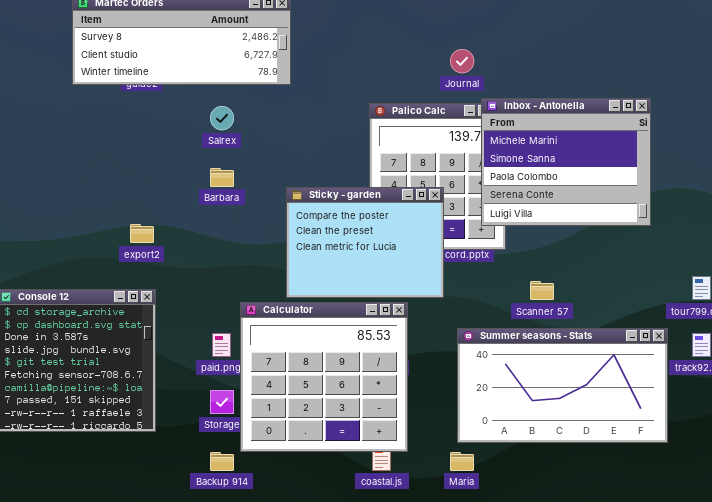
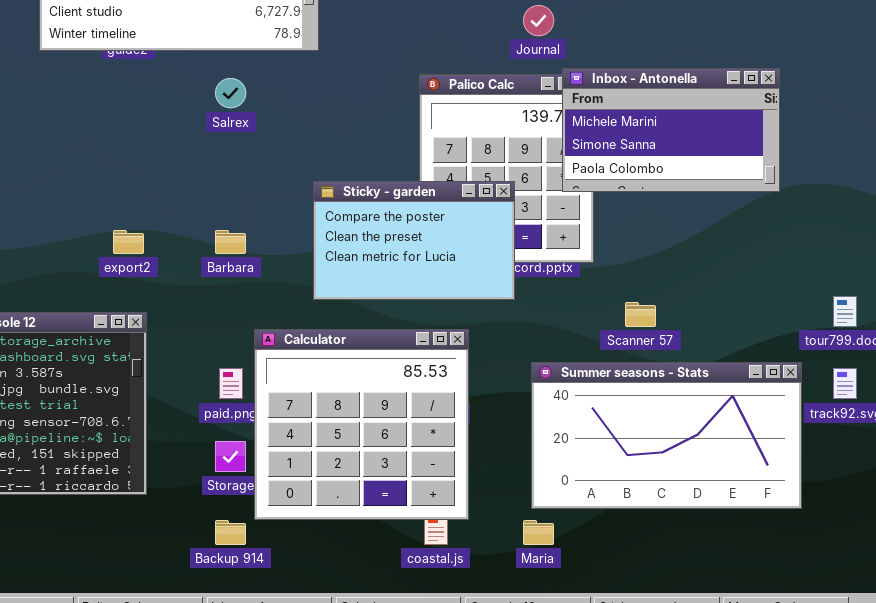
Inbox - Antonella: [481,98,651,226] -> [562,68,780,192], resized
Barbara: [210,168,234,187] -> [215,230,246,254], moved
Sticky - garden: [286,187,444,298] -> [313,181,515,300], resized

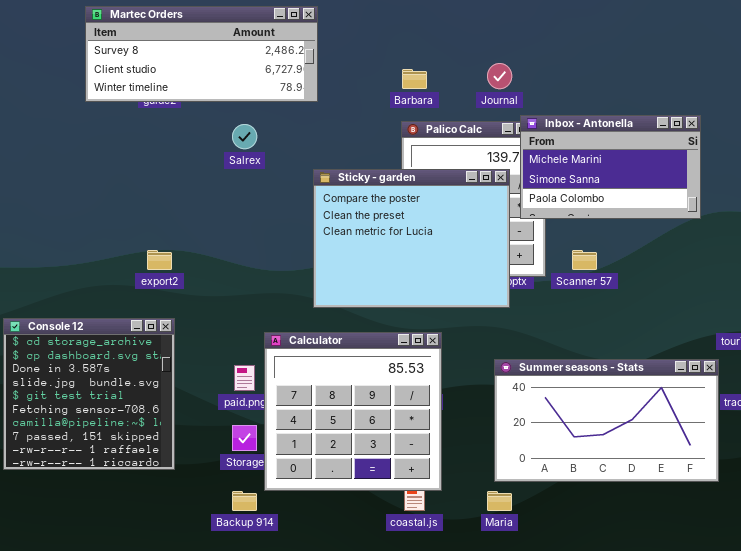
Sticky - garden: [313,181,515,300] -> [313,169,510,308], resized
Barbara: [215,230,246,254] -> [402,69,427,89], moved
Scanner 57: [625,302,656,327] -> [572,250,597,270], moved

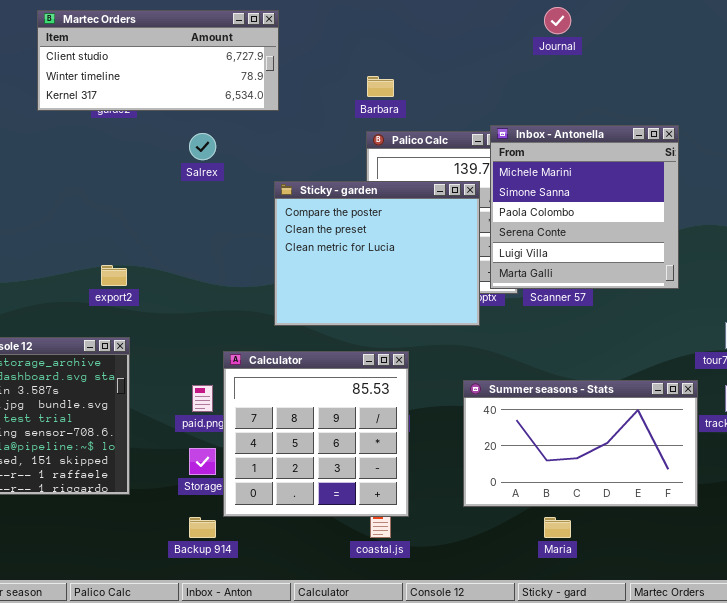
Martec Orders: [85,6,318,102] -> [37,10,279,111], scrolled down 1 row
Journal: [487,63,512,89] -> [544,7,571,34], moved
Inbox - Antonella: [520,115,701,219] -> [490,125,679,289], resized
Maria: [487,491,512,511] -> [544,517,571,538], moved

